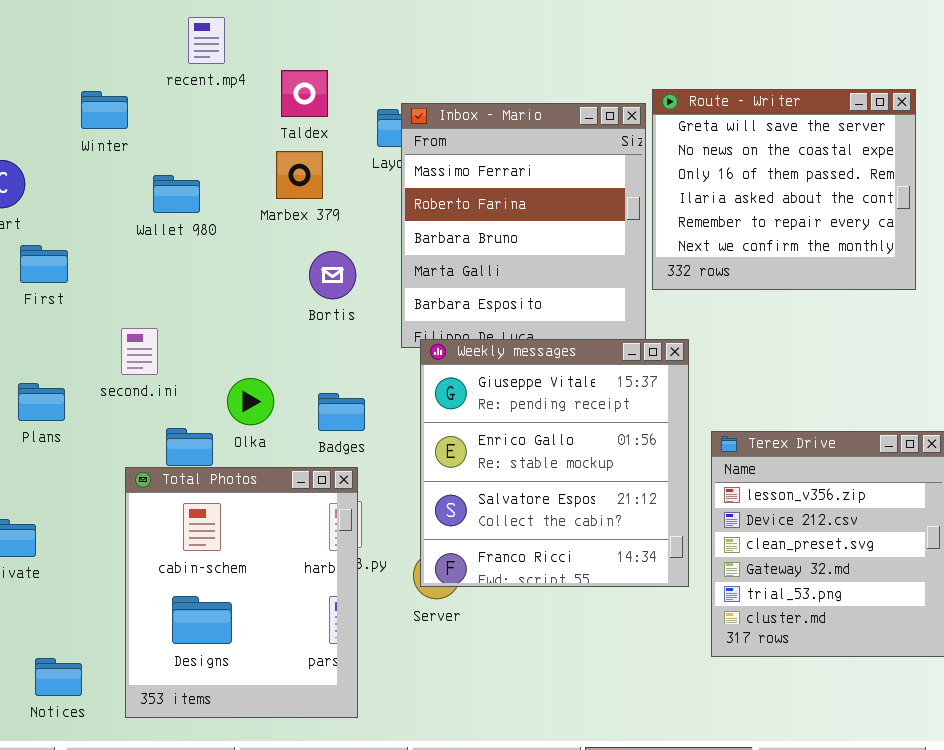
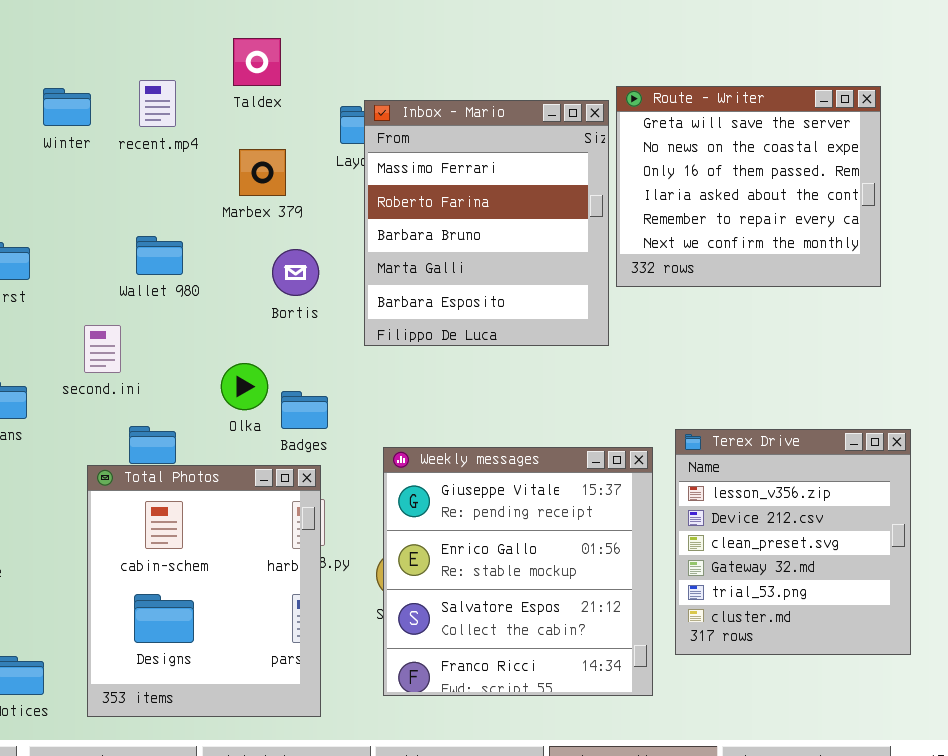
recent.mp4: [188,17,225,64] -> [139,80,176,127], moved
Taldex: [281,70,328,117] -> [233,38,281,86], moved
Wallet 980: [153,175,200,213] -> [136,236,183,275], moved
Weekly messages: [420,339,689,587] -> [383,447,653,696], moved
Olka: [227,378,274,425] -> [221,363,268,410], moved

